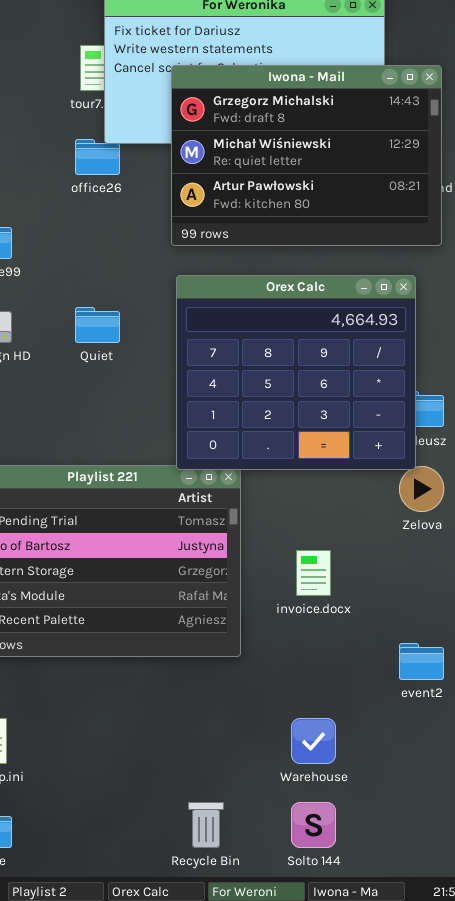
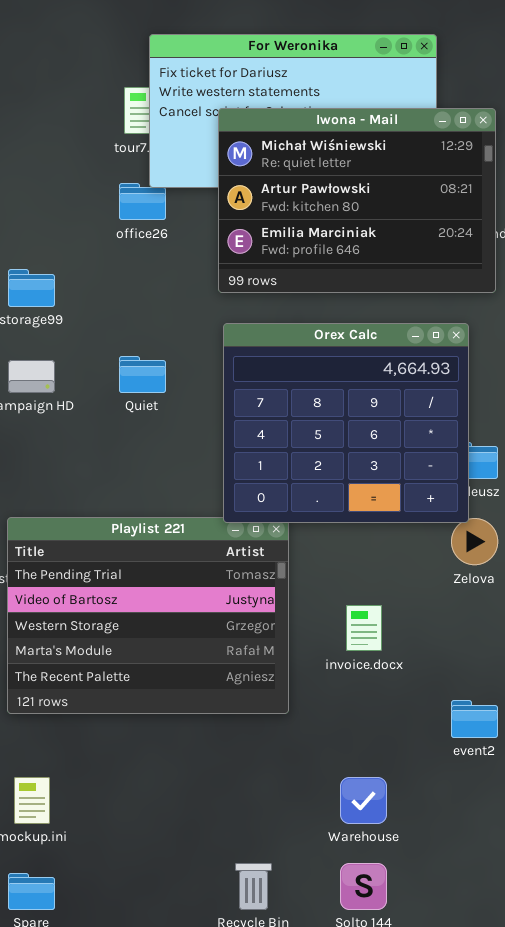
Iwona - Mail: [171,65,442,246] -> [218,108,496,293], scrolled down 1 row

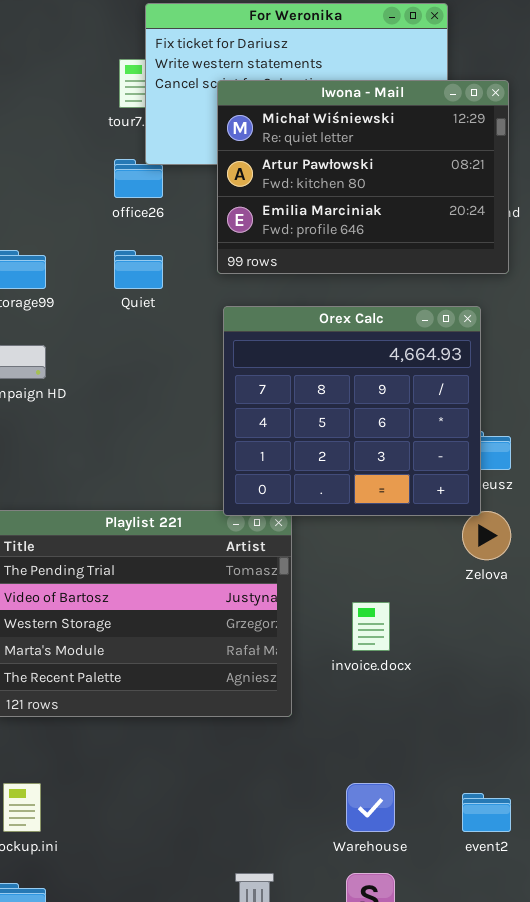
Quiet: [119,356,166,393] -> [114,250,163,289], moved
event2: [451,700,498,738] -> [462,793,511,832], moved

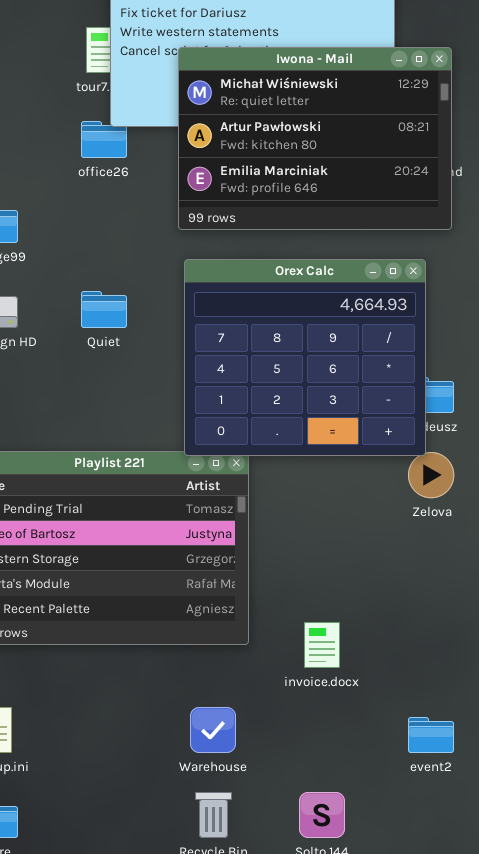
Quiet: [114,250,163,289] -> [81,291,127,328], moved
invoice.docx: [352,602,390,651] -> [304,622,340,668], moved
Warehouse: [346,783,395,832] -> [190,707,236,753], moved

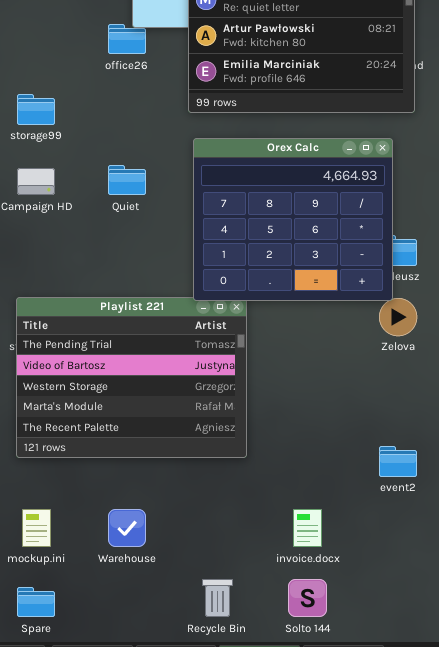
invoice.docx: [304,622,340,668] -> [293,509,322,547], moved
Warehouse: [190,707,236,753] -> [108,509,146,547], moved
event2: [408,717,454,753] -> [379,446,417,477], moved

